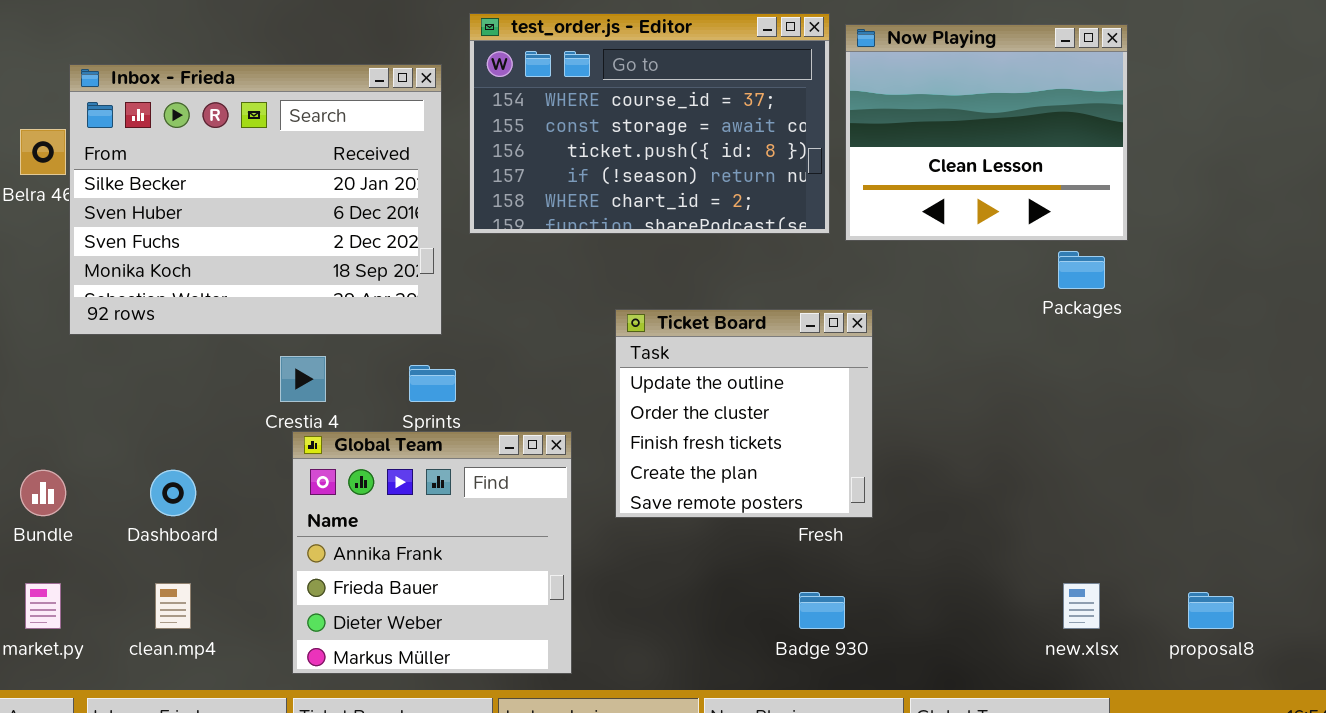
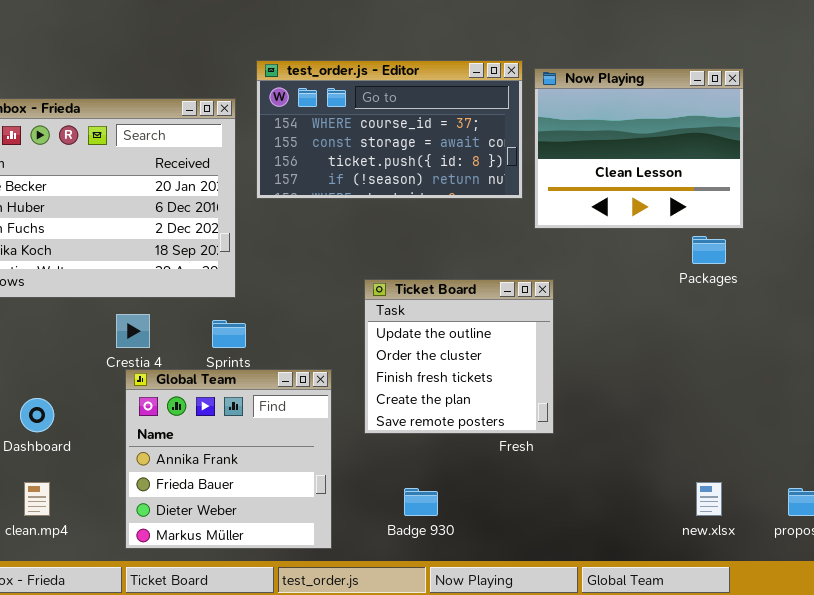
test_order.js - Editor: [469,13,830,234] -> [256,60,523,199], resized
Badge 930: [799,592,845,629] -> [404,488,438,516], moved

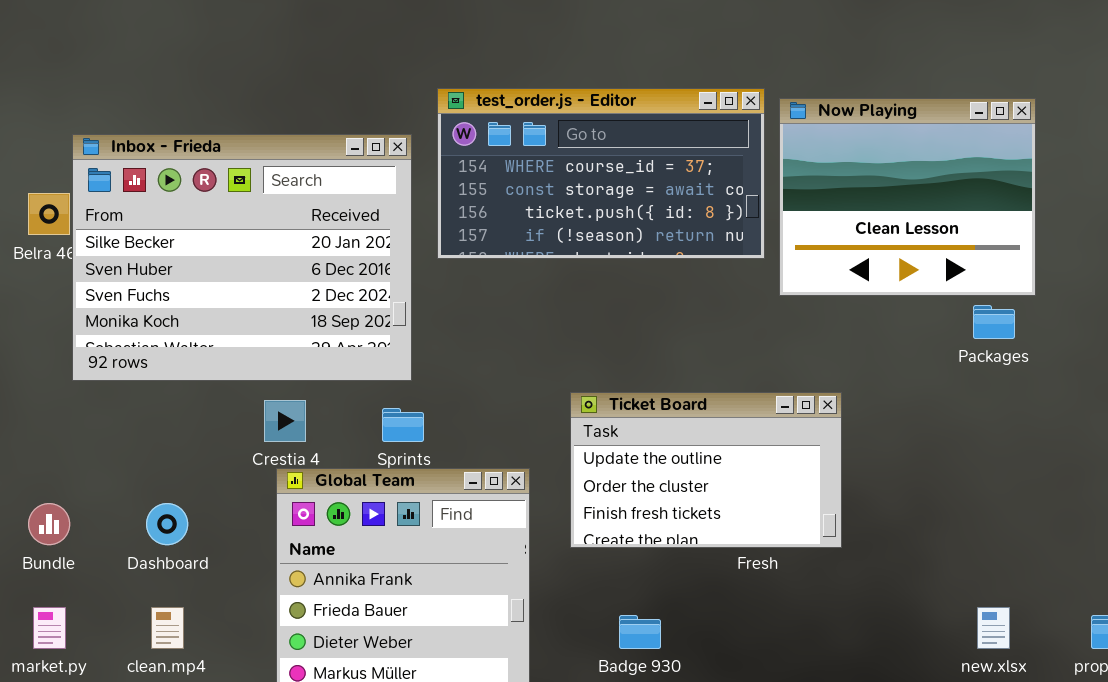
Ticket Board: [364,279,554,434] -> [570,392,842,548], resized

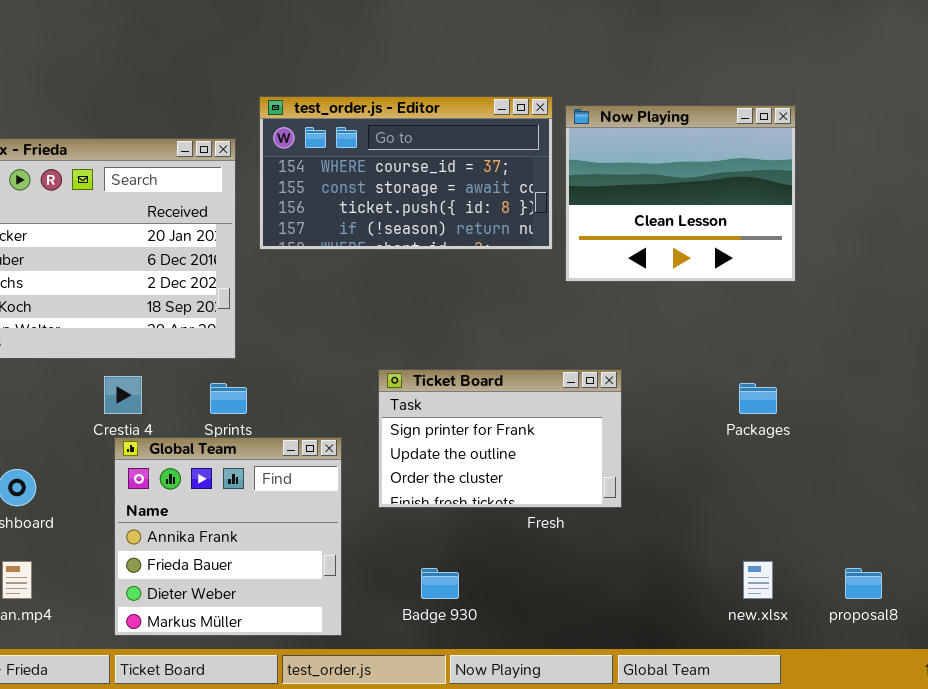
Packages: [973,305,1015,339] -> [739,383,777,414], moved
Ticket Board: [570,392,842,548] -> [378,369,622,508], scrolled up 1 row

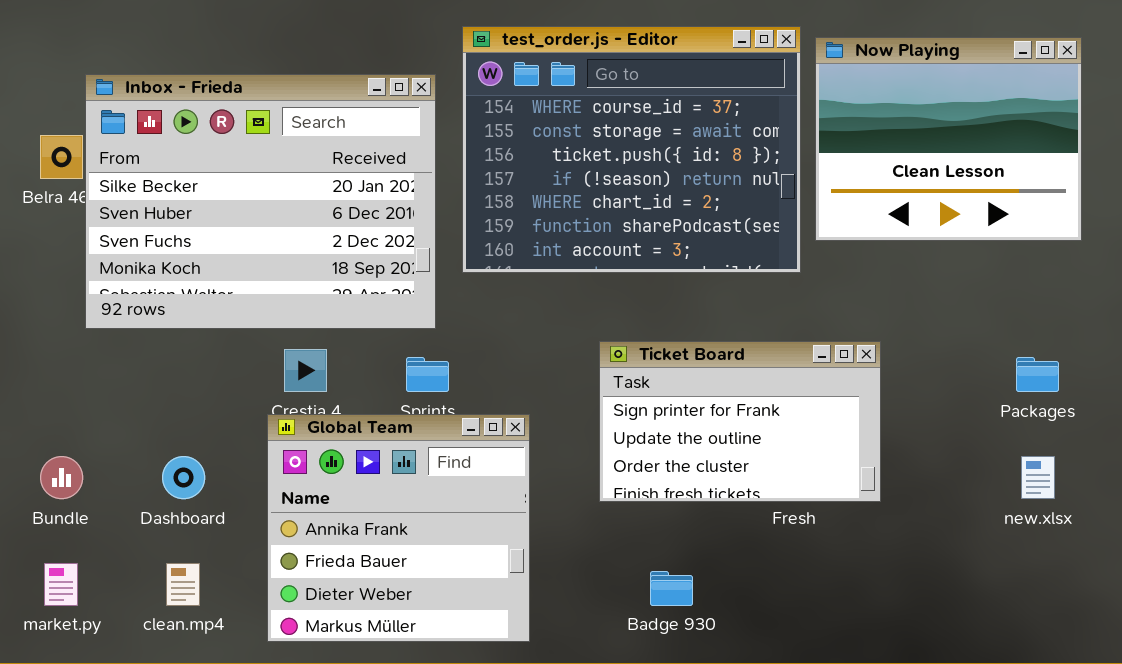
test_order.js - Editor: [259,96,553,250] -> [462,26,801,273], resized
Global Team: [114,437,342,636] -> [267,414,530,642], moved
new.xlsx: [743,561,773,599] -> [1021,456,1055,499], moved

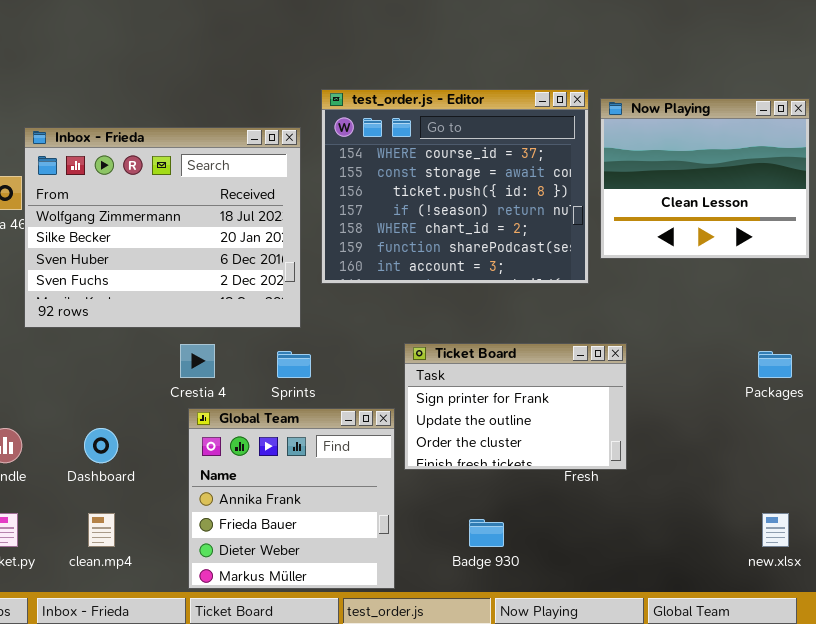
Inbox - Frieda: [85,74,436,329] -> [24,127,301,328], scrolled up 1 row
Ticket Board: [599,341,881,502] -> [404,343,627,470], moved
Global Team: [267,414,530,642] -> [188,408,395,589], moved
new.xlsx: [1021,456,1055,499] -> [762,513,789,547], moved

